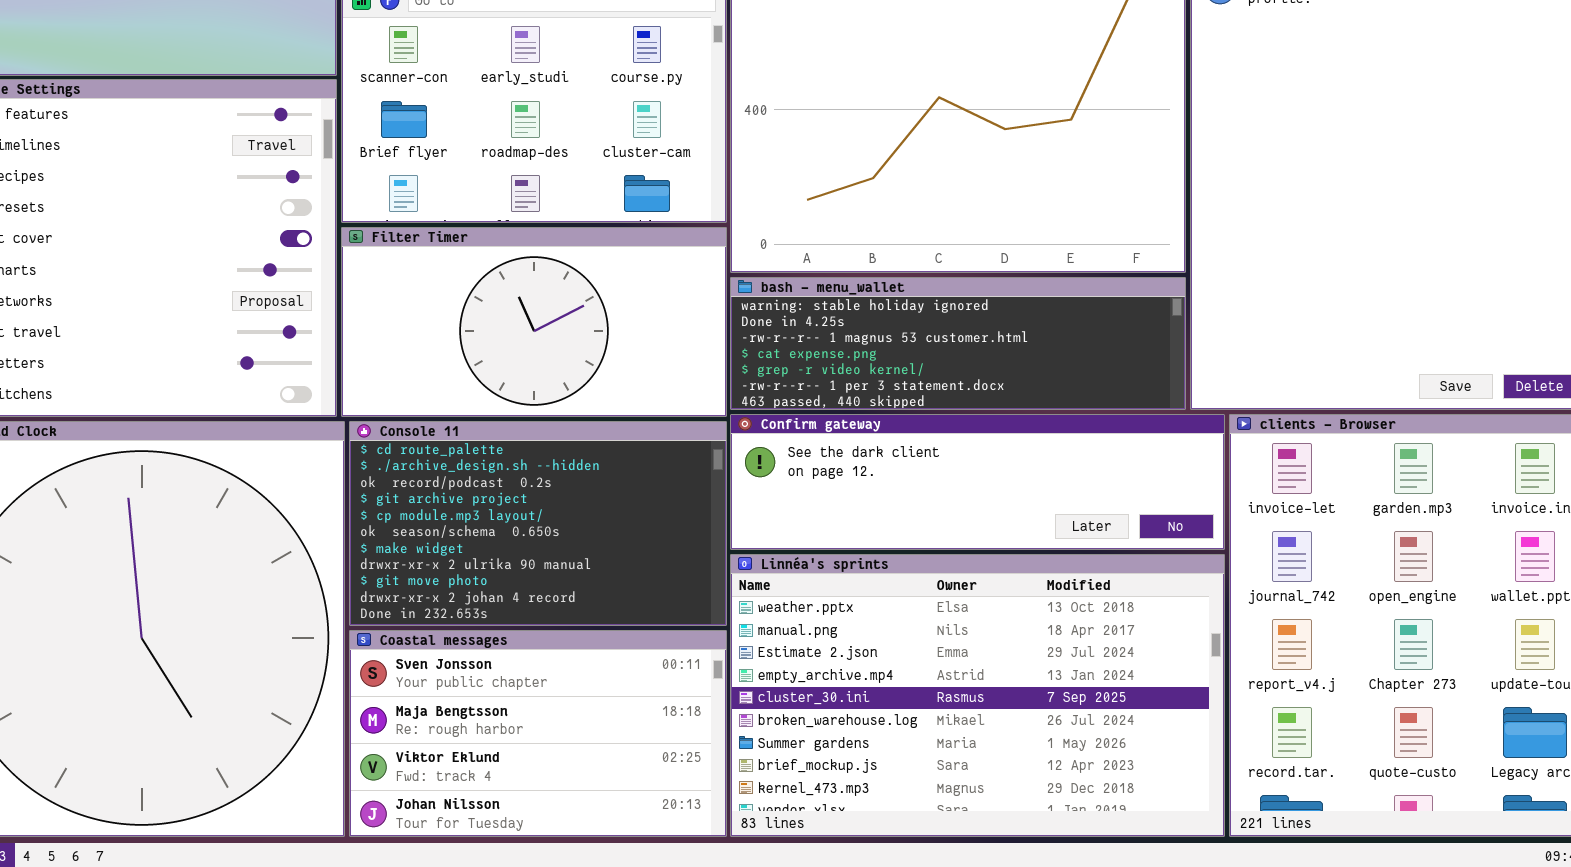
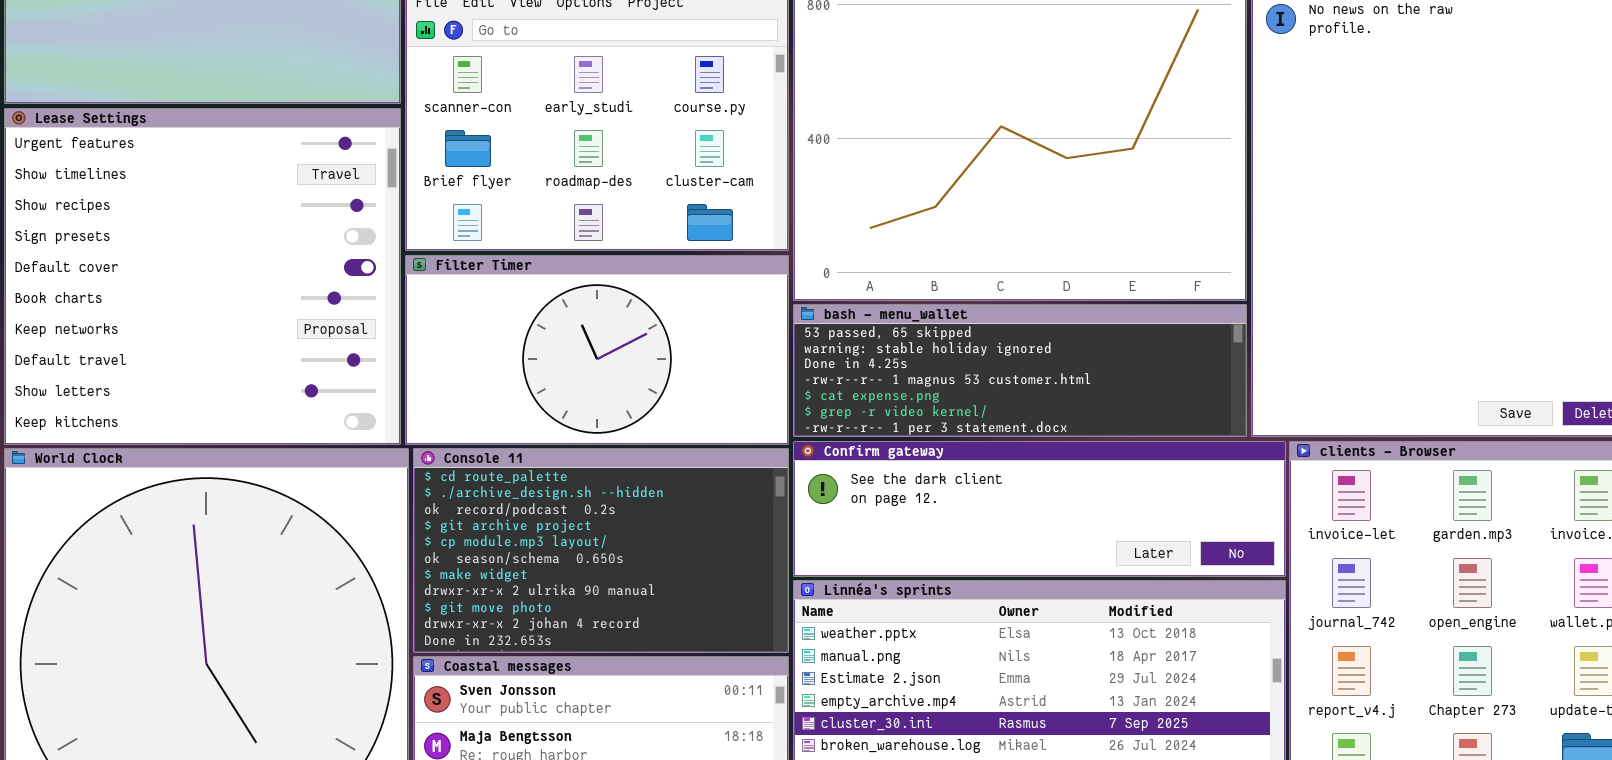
bash - menu_wallet: [730,277,1186,410] -> [793,304,1247,437], scrolled up 1 row

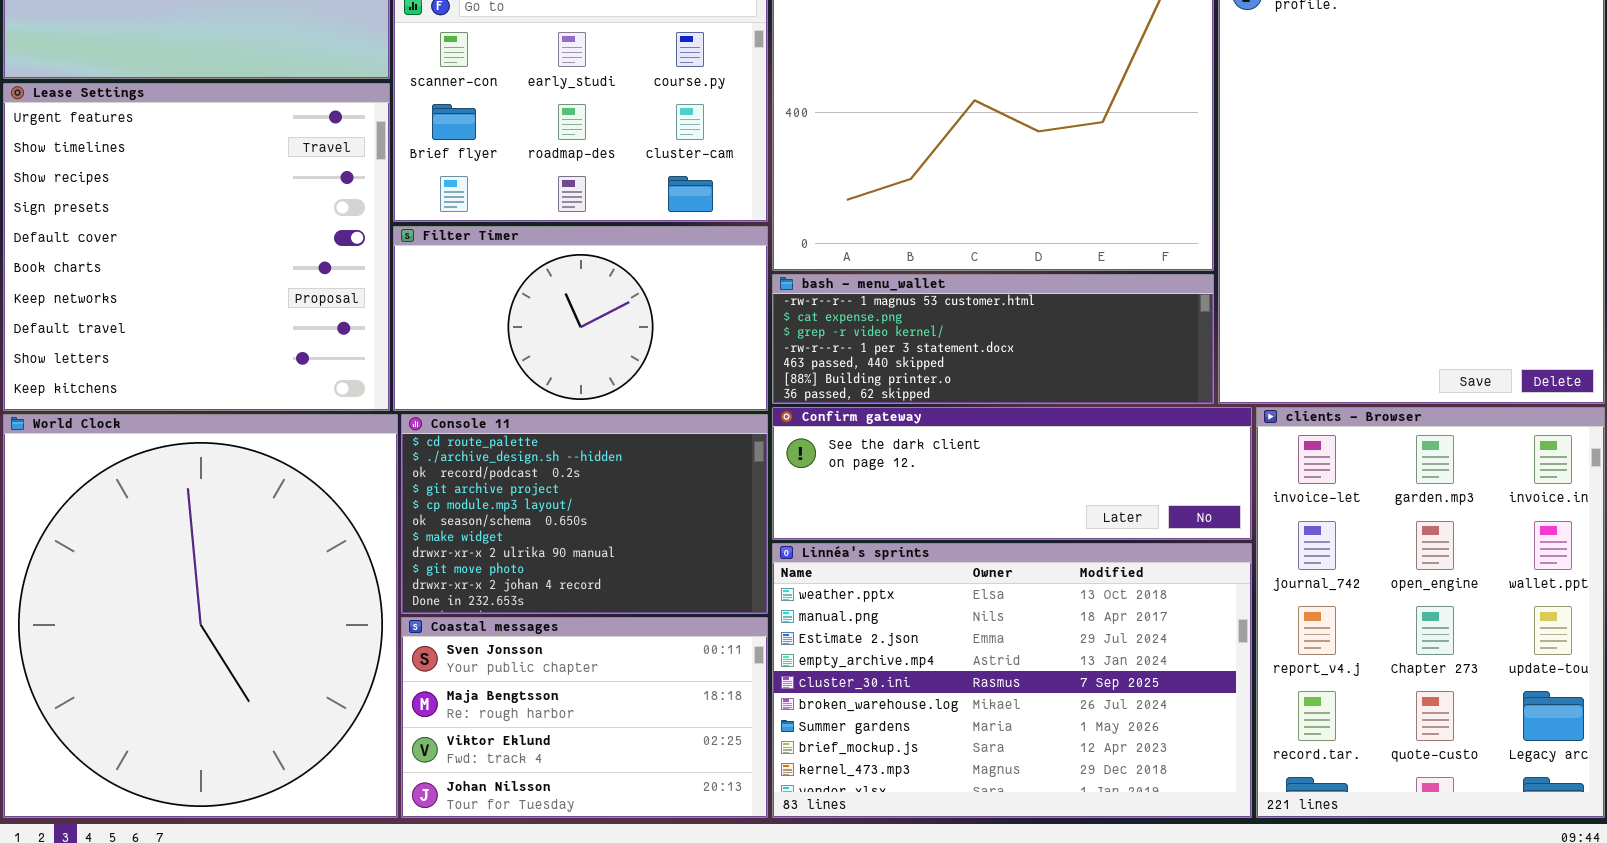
bash - menu_wallet: [793,304,1247,437] -> [772,274,1214,404], scrolled down 3 rows

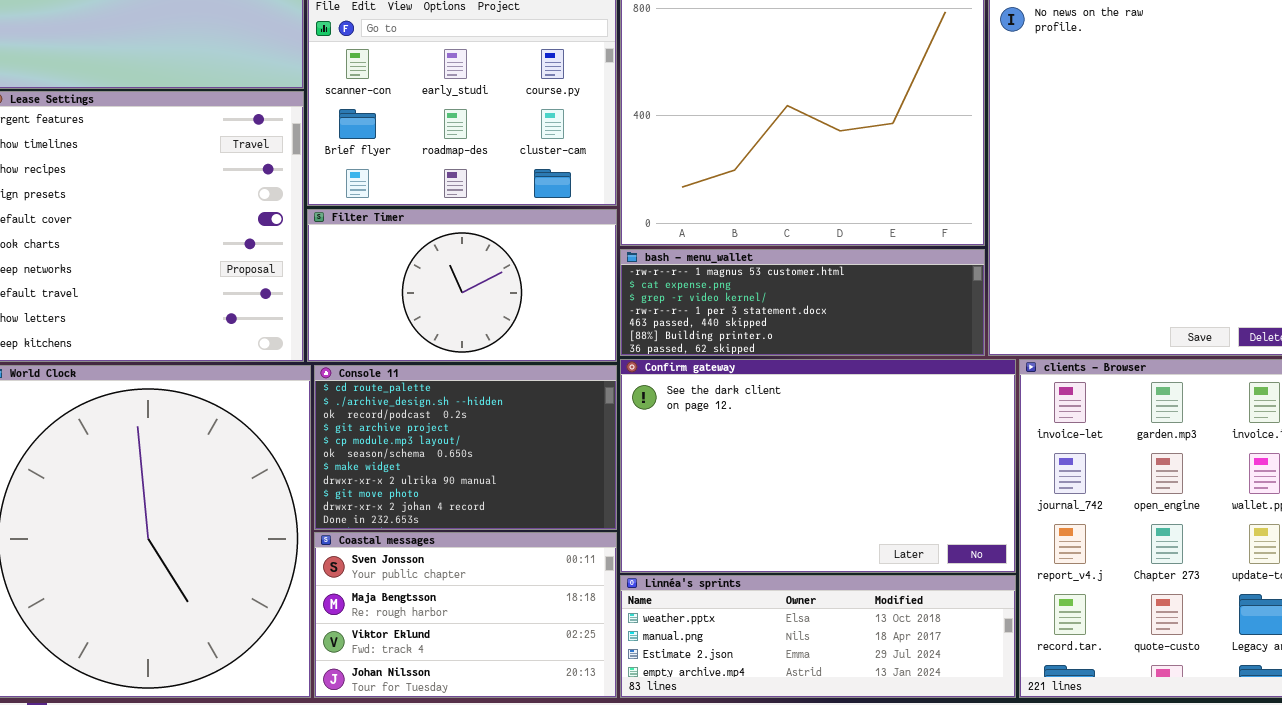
Confirm gateway: [772,407,1252,540] -> [620,359,1016,573], resized
Linnéa's sprints: [772,543,1252,818] -> [620,575,1016,698], resized

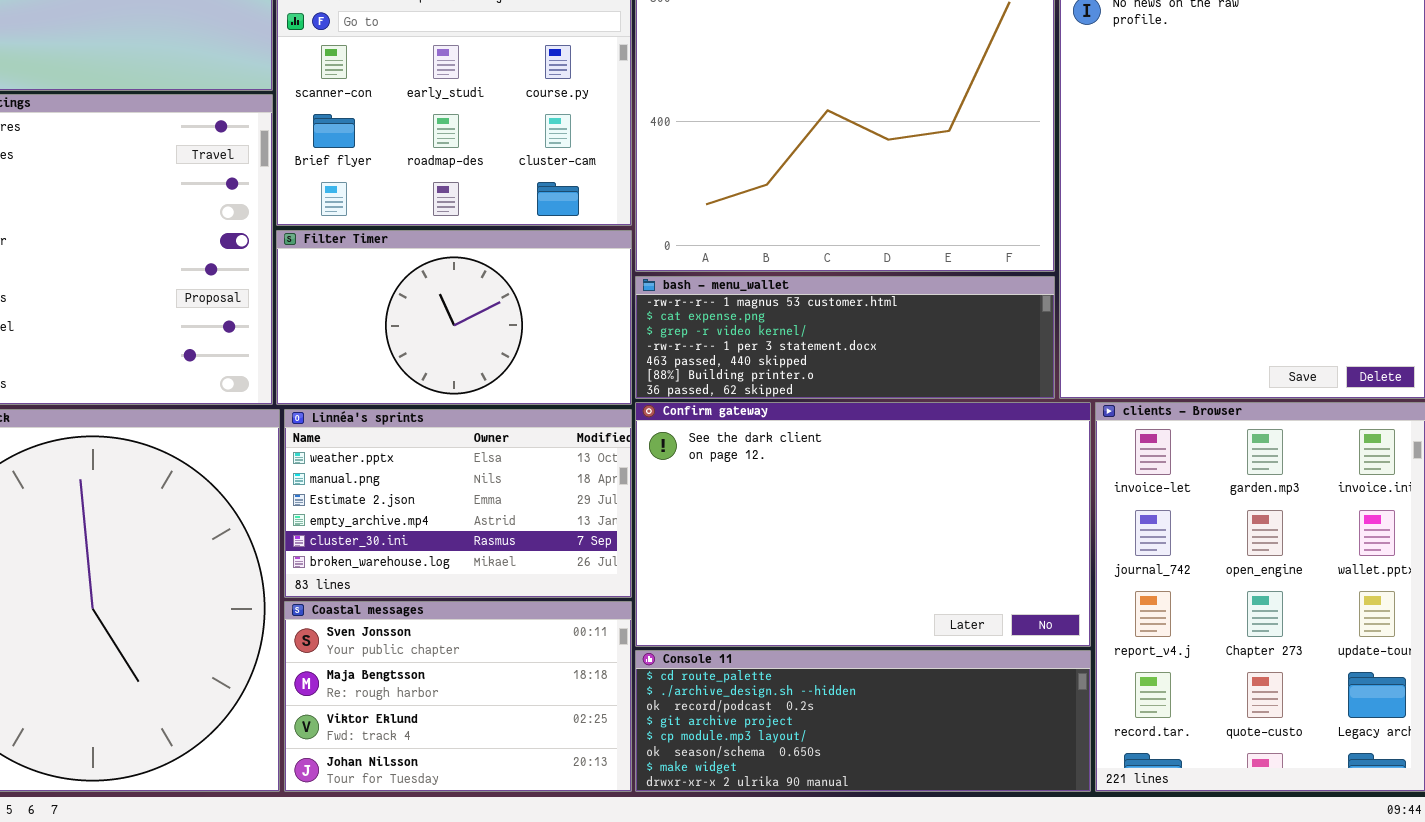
Console 11: [314,365,617,530] -> [635,650,1091,792], moved, resized
Linnéa's sprints: [620,575,1016,698] -> [284,409,632,598], moved, resized

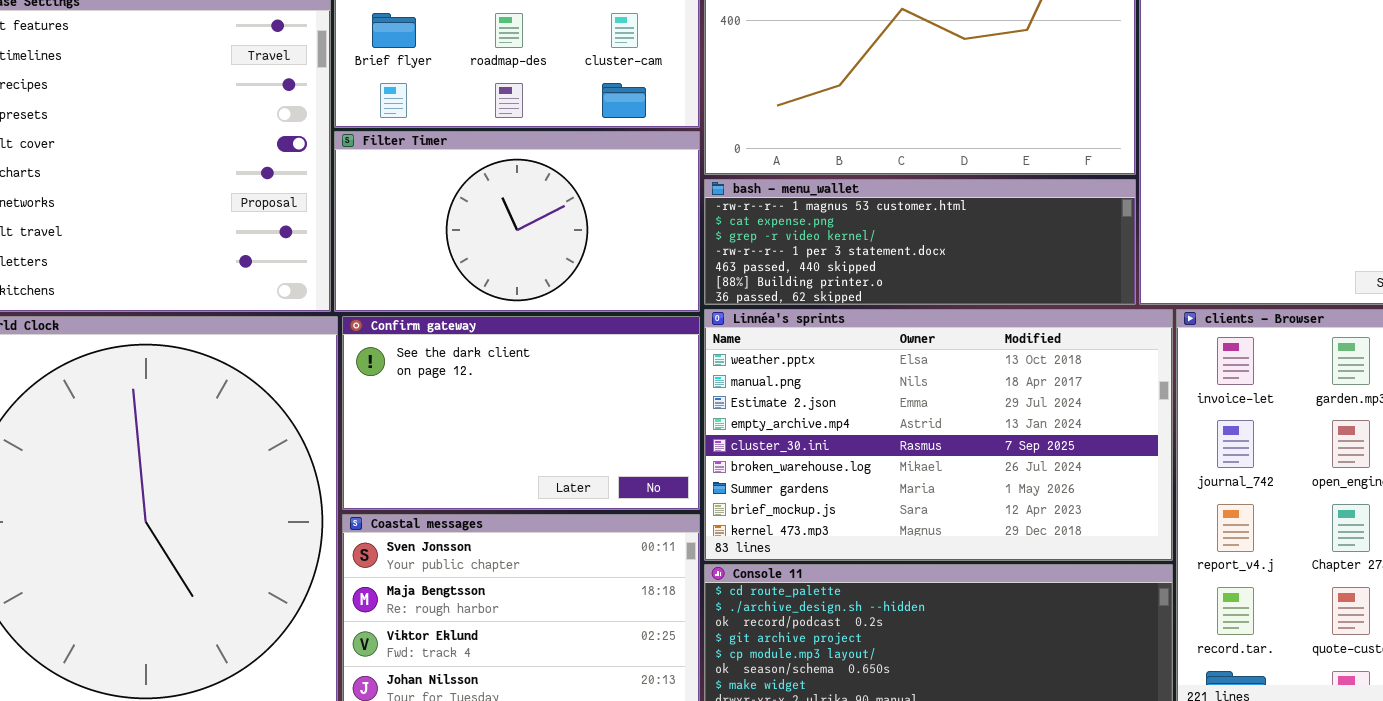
Confirm gateway: [635,402,1091,647] -> [342,316,700,510], moved, resized
Linnéa's sprints: [284,409,632,598] -> [704,309,1173,561], moved, resized

